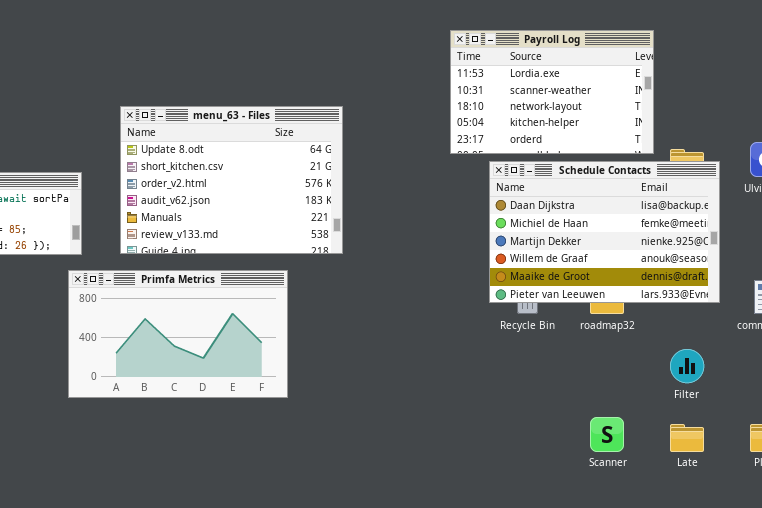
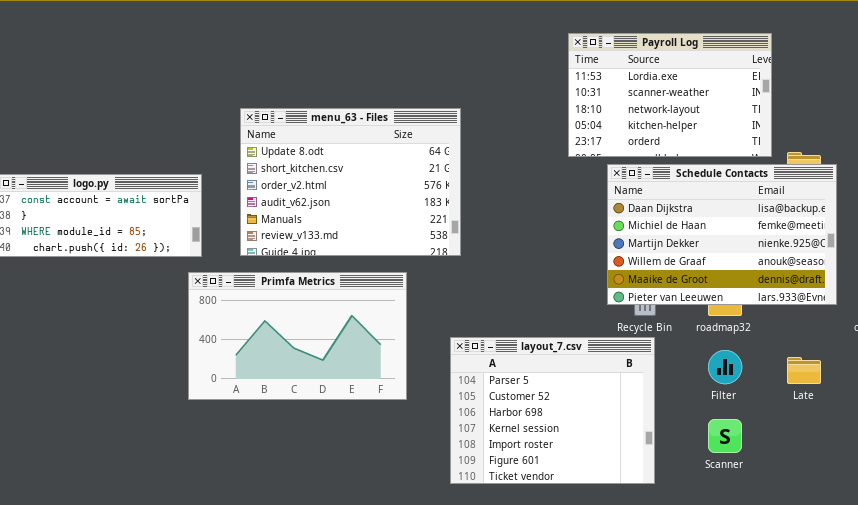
layout_7.csv: none -> [450,337,655,484], opened
Filter: [670,349,704,383] -> [708,350,742,384], moved
Late: [670,424,704,452] -> [787,357,821,384], moved

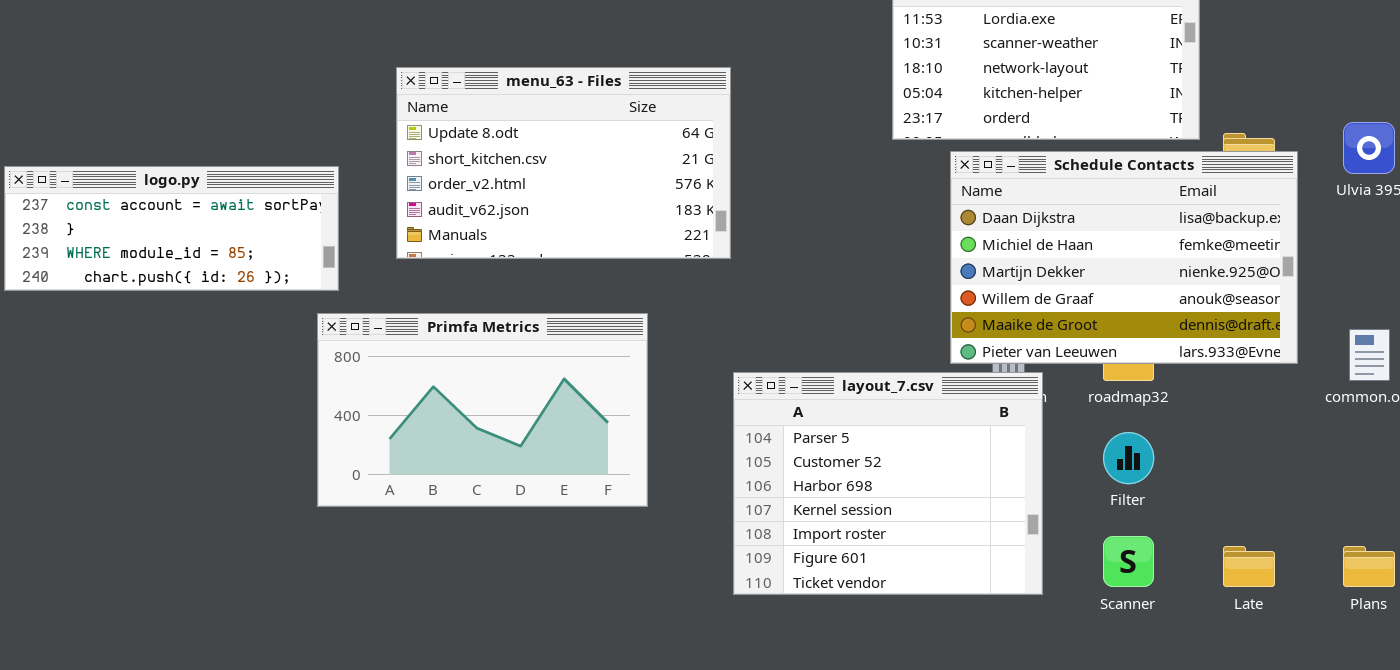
menu_63 - Files: [240,108,461,256] -> [396,67,731,259], resized
layout_7.csv: [450,337,655,484] -> [733,372,1043,595], moved
Late: [787,357,821,384] -> [1223,546,1275,587], moved

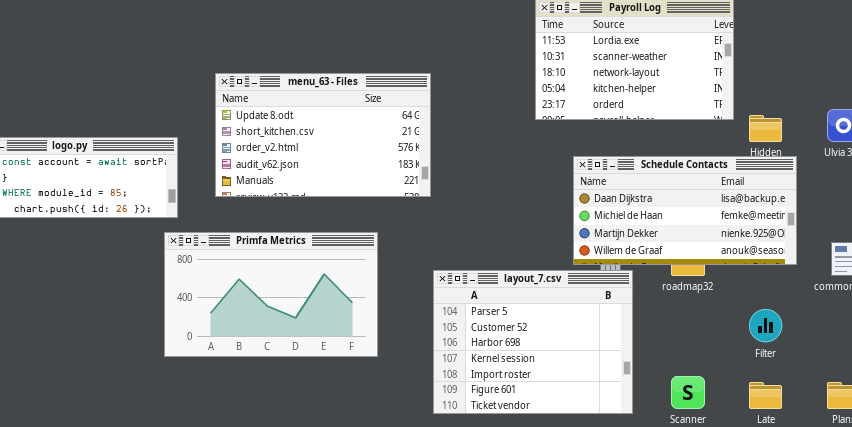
Schedule Contacts: [950,151,1298,364] -> [573,156,797,265], resized
Filter: [1103,432,1154,484] -> [749,309,782,342], moved

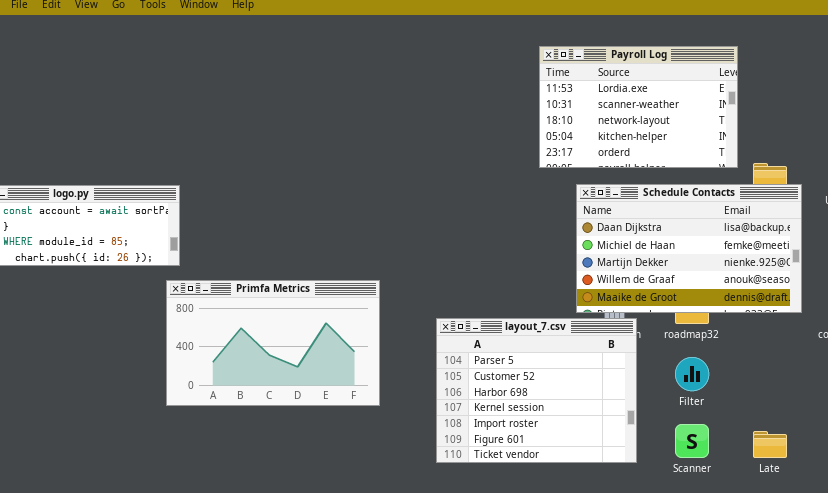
menu_63 - Files: [215,73,431,197] -> none, closed
Schedule Contacts: [573,156,797,265] -> [576,184,802,313], resized
Filter: [749,309,782,342] -> [675,357,709,391], moved

